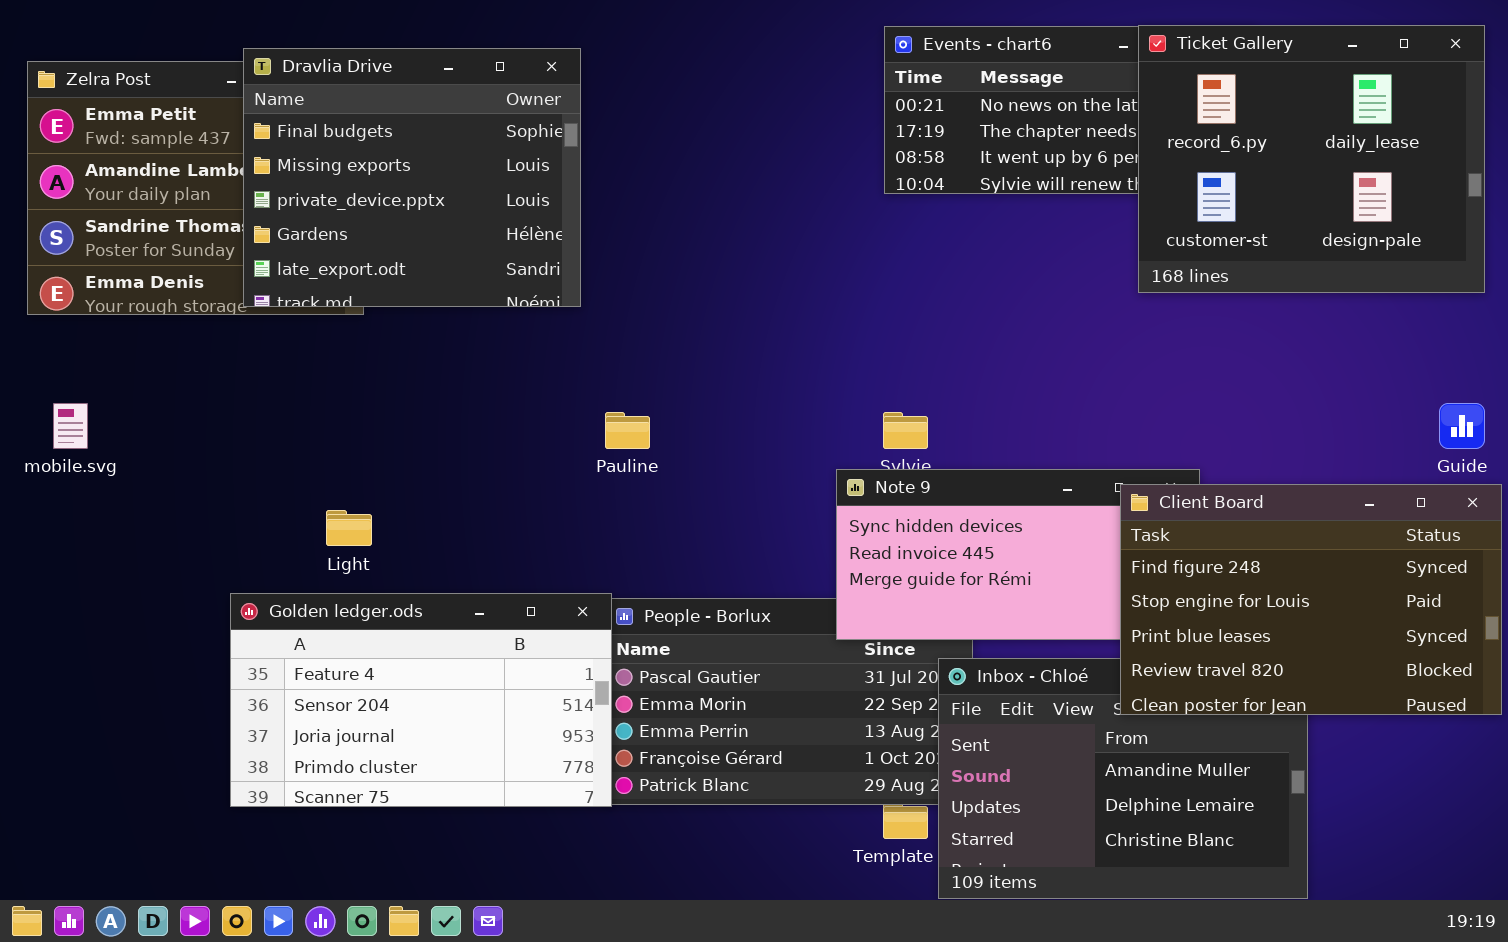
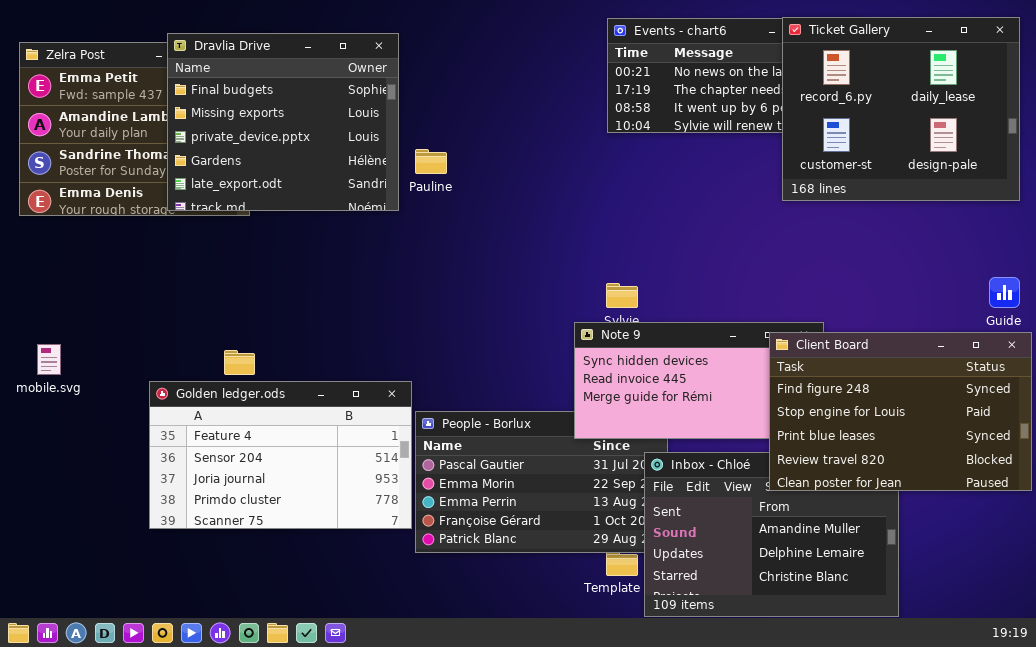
mobile.svg: [53,403,88,449] -> [37,344,61,375], moved
Pauline: [605,412,650,449] -> [415,149,447,174], moved
Golden ledger.ods: [230,593,612,807] -> [149,381,412,529], moved

